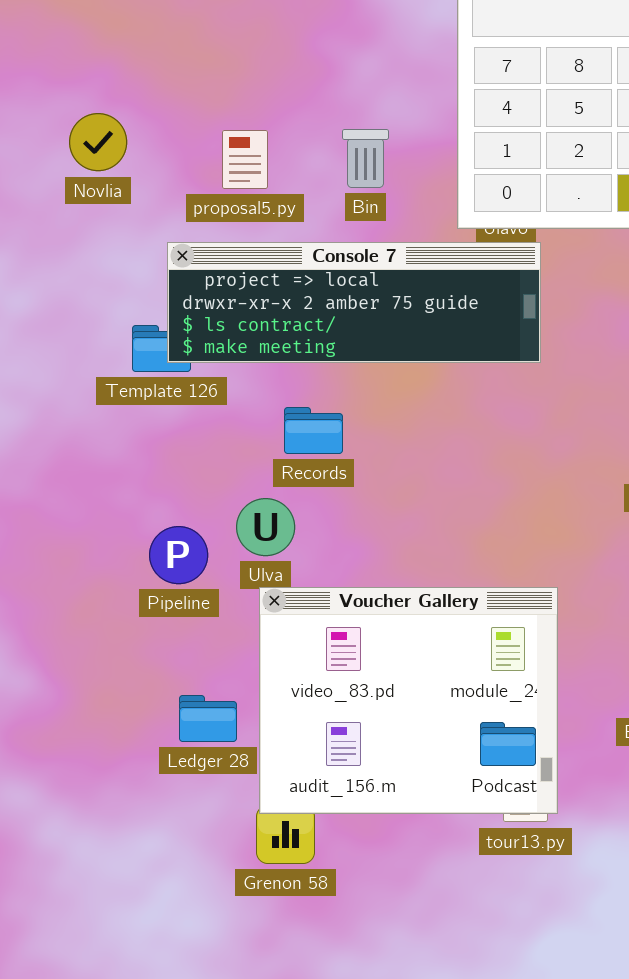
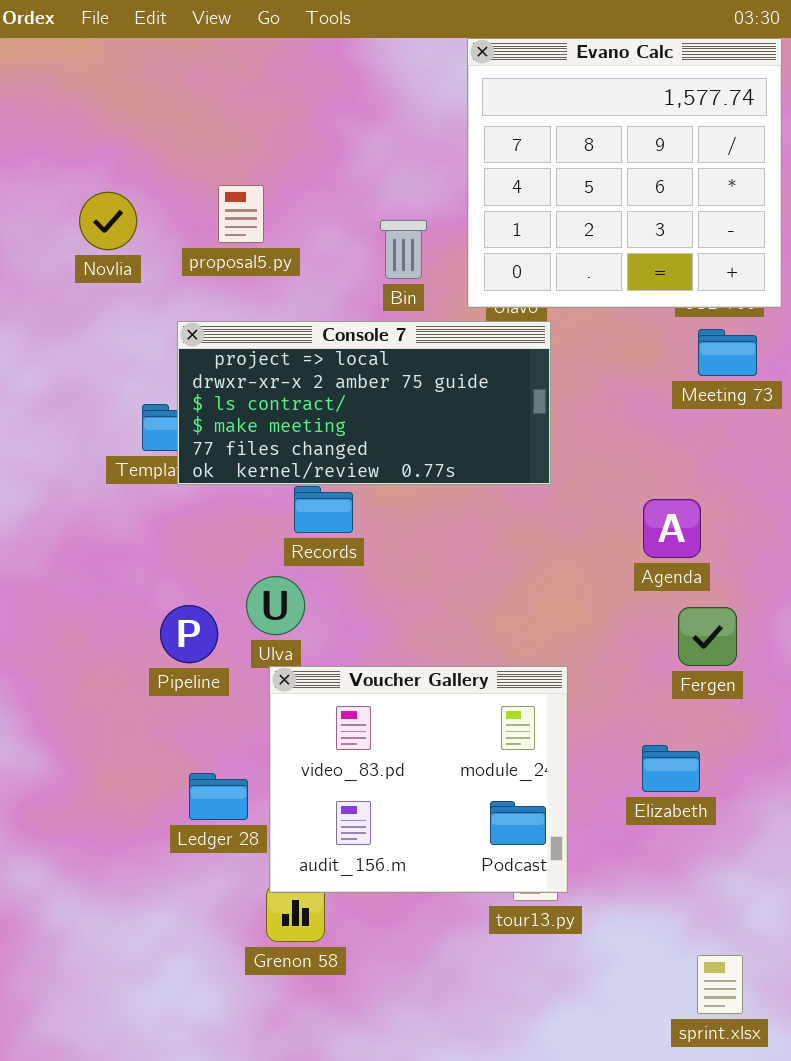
Bin: [342,129,389,188] -> [380,220,427,279], moved
proposal5.py: [222,130,268,189] -> [218,185,264,243], moved
Console 7: [167,242,541,363] -> [177,321,551,485], resized

